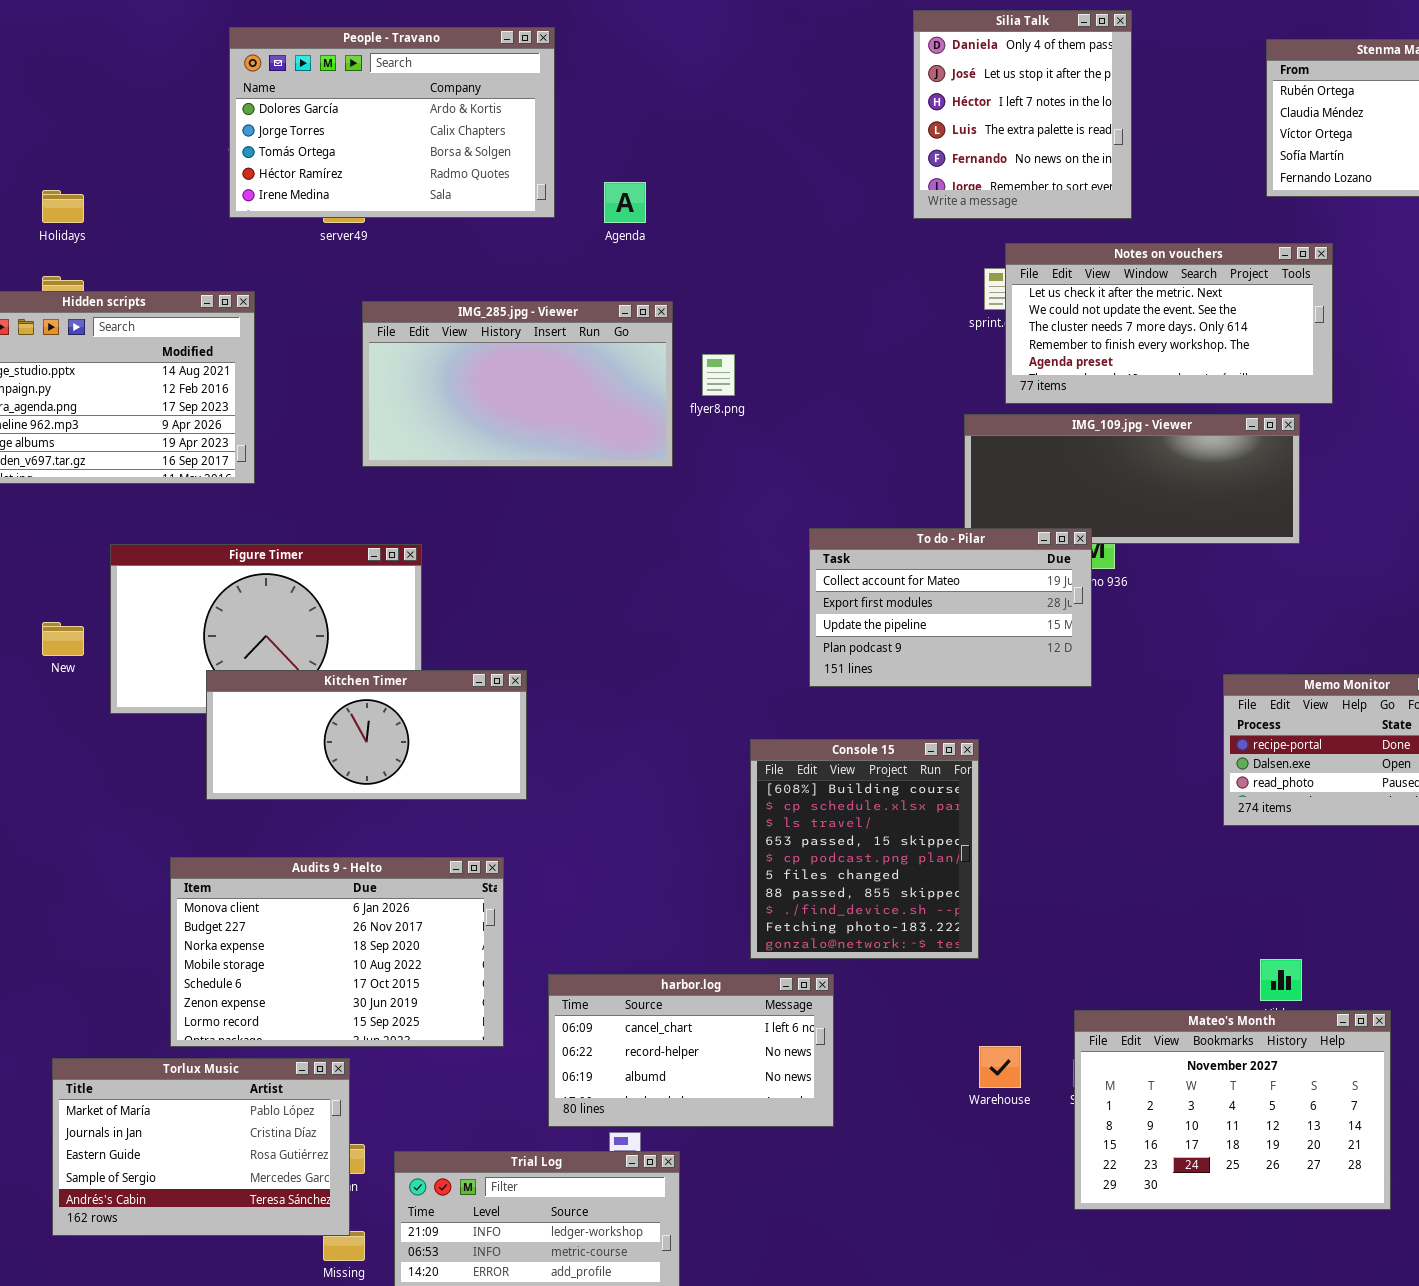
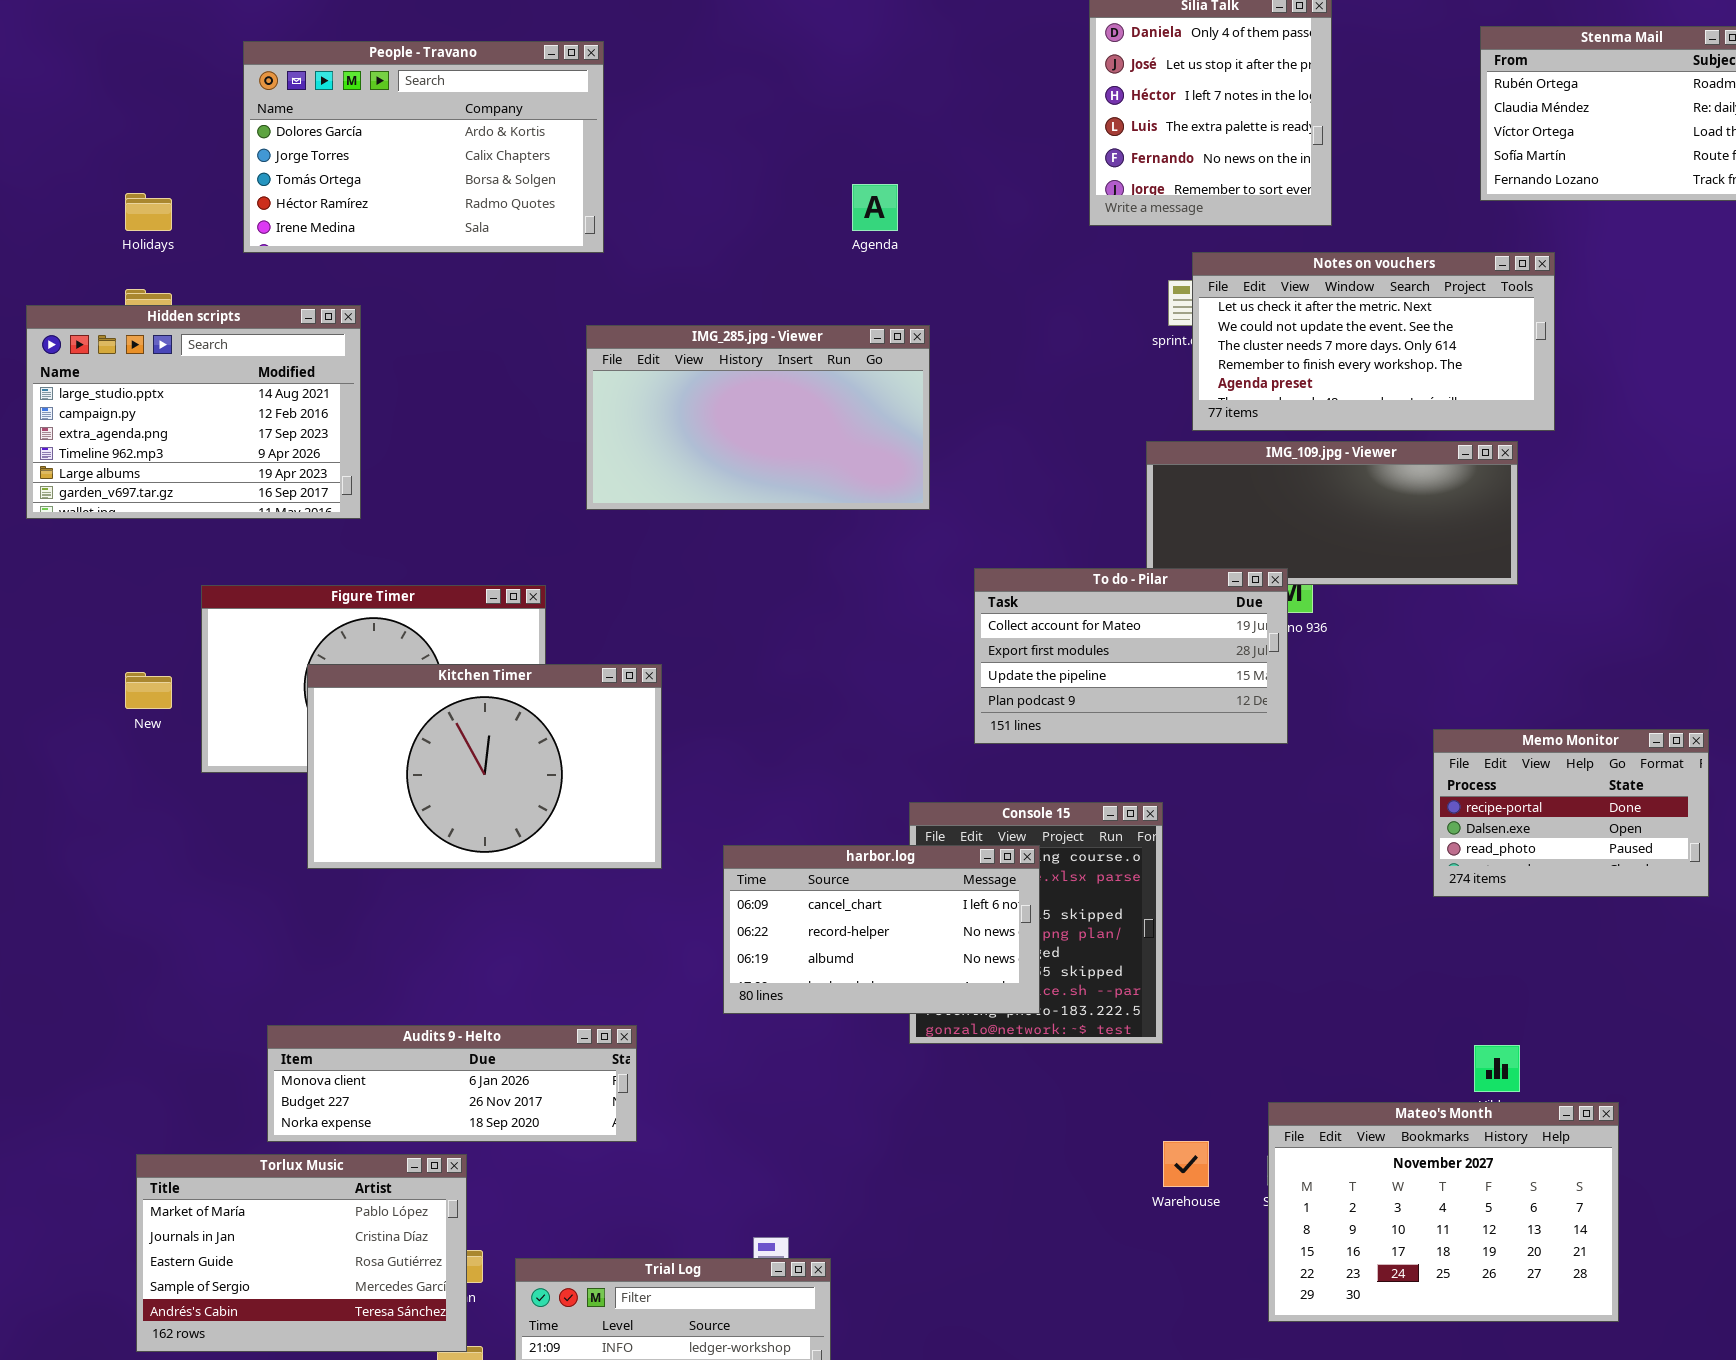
People - Travano: [229,27,555,218] -> [243,41,604,253], moved
Agenda: [604,182,646,223] -> [852,184,898,231], moved
IMG_285.jpg - Viewer: [362,301,673,467] -> [586,325,930,510], moved
Kitchen Timer: [206,670,527,800] -> [307,664,662,869], resized
Audits 9 - Helto: [170,857,504,1047] -> [267,1025,637,1142], resized
harbor.log: [548,974,834,1127] -> [723,845,1040,1014], moved

